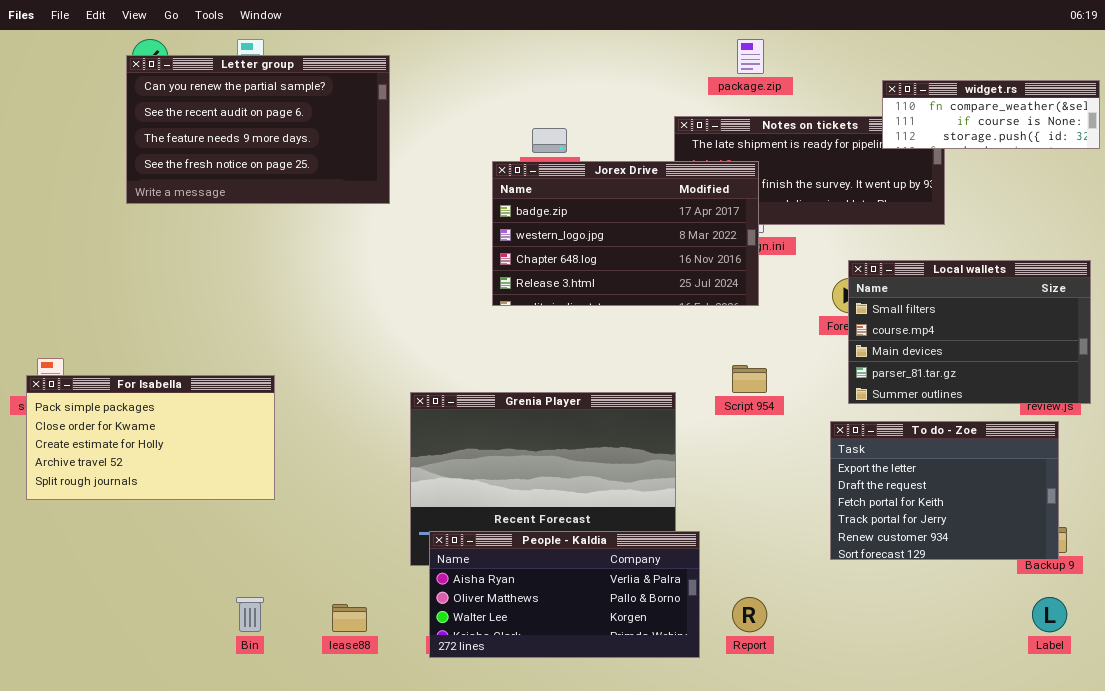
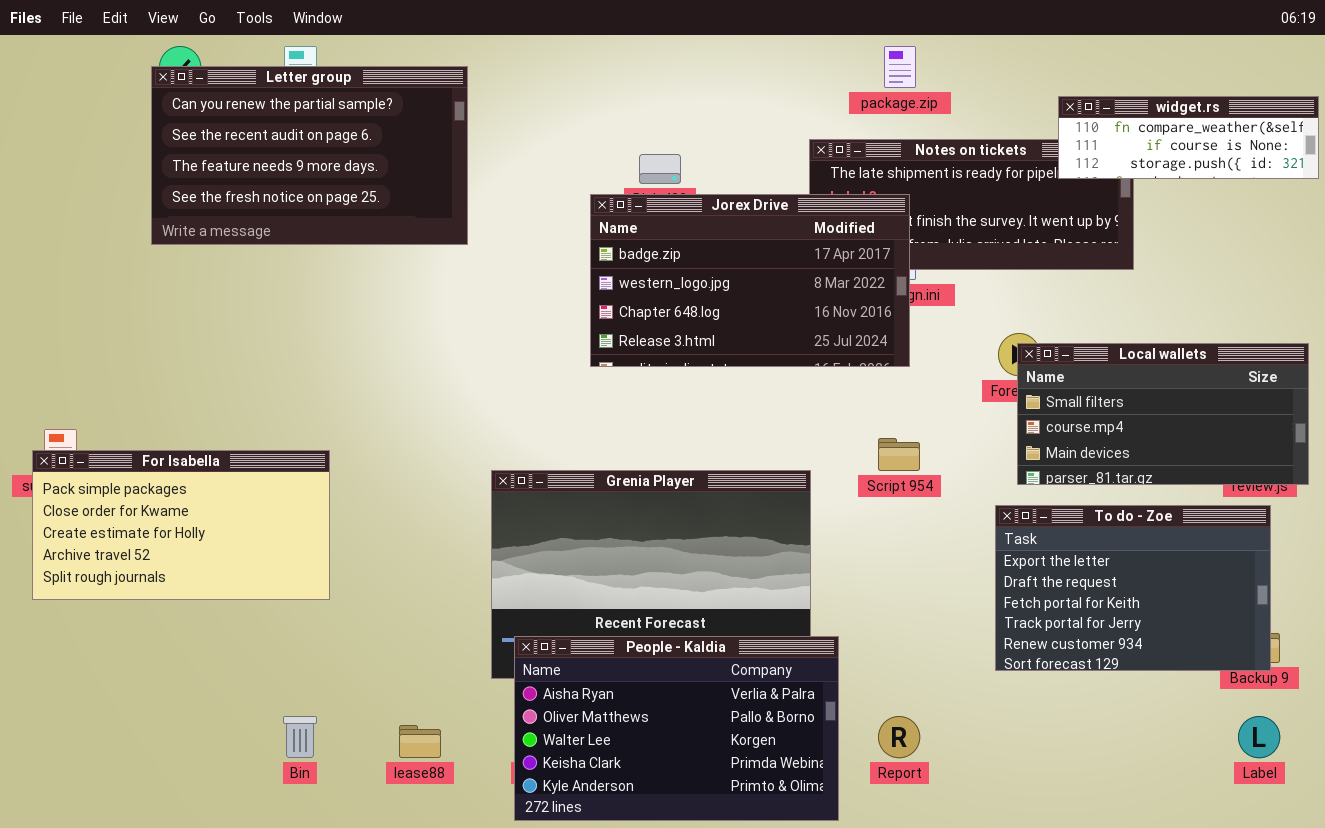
Local wallets: [848,260,1091,404] -> [1017,343,1309,485], resized
People - Kaldia: [429,531,700,658] -> [514,636,839,821], resized

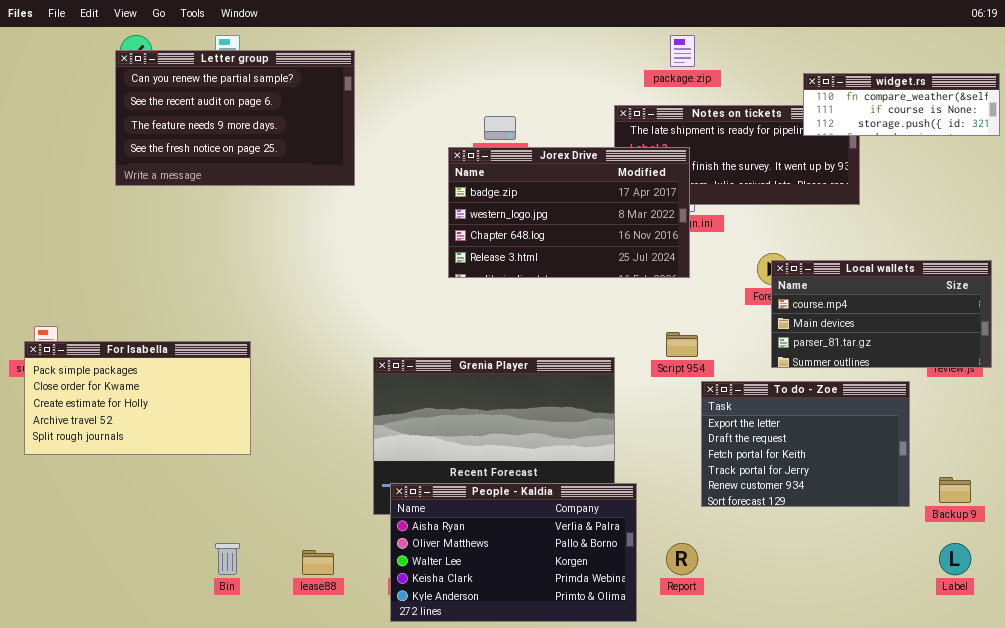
Local wallets: [1017,343,1309,485] -> [771,260,992,368], scrolled down 1 row
To do - Zoe: [995,505,1271,671] -> [701,381,910,507], moved

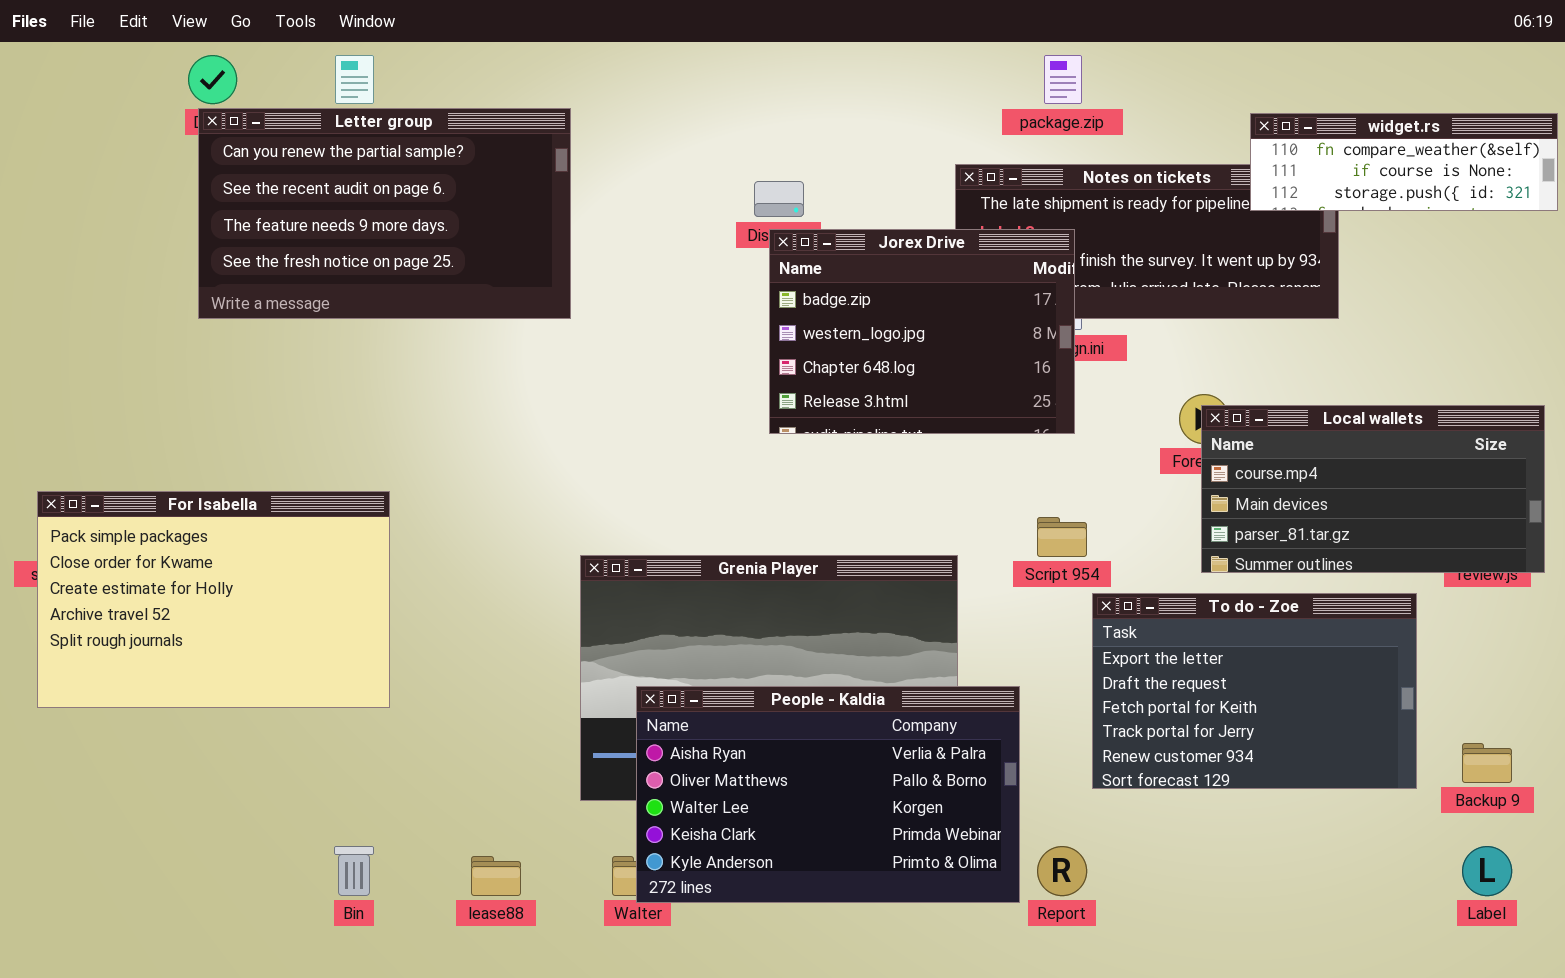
Letter group: [115,50,355,186] -> [198,108,571,319], moved
Jorex Drive: [448,147,690,278] -> [769,229,1075,434], resized
For Isabella: [24,341,251,455] -> [37,491,390,708], resized
People - Kaldia: [390,483,637,622] -> [636,686,1020,903], moved

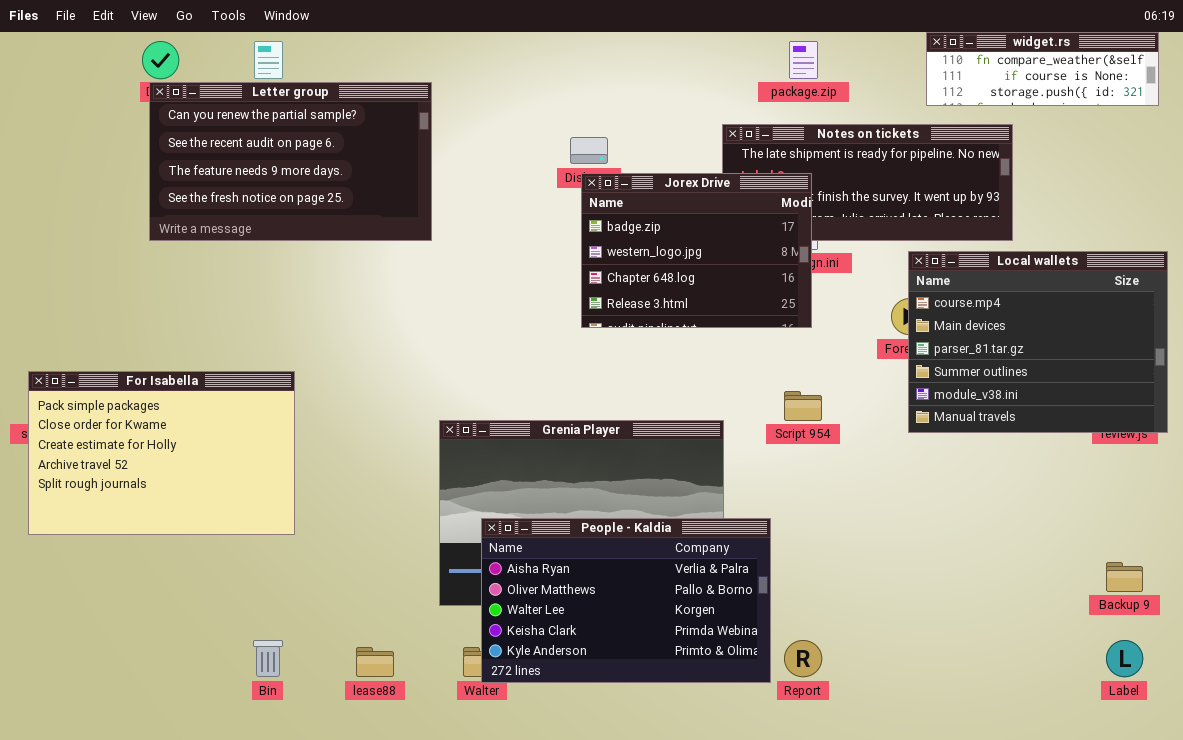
widget.rs: [1250,113,1558,211] -> [926,32,1159,106], moved
Local wallets: [1201,405,1545,573] -> [908,251,1168,433], resized
To do - Zoe: [1092,593,1417,789] -> none, closed

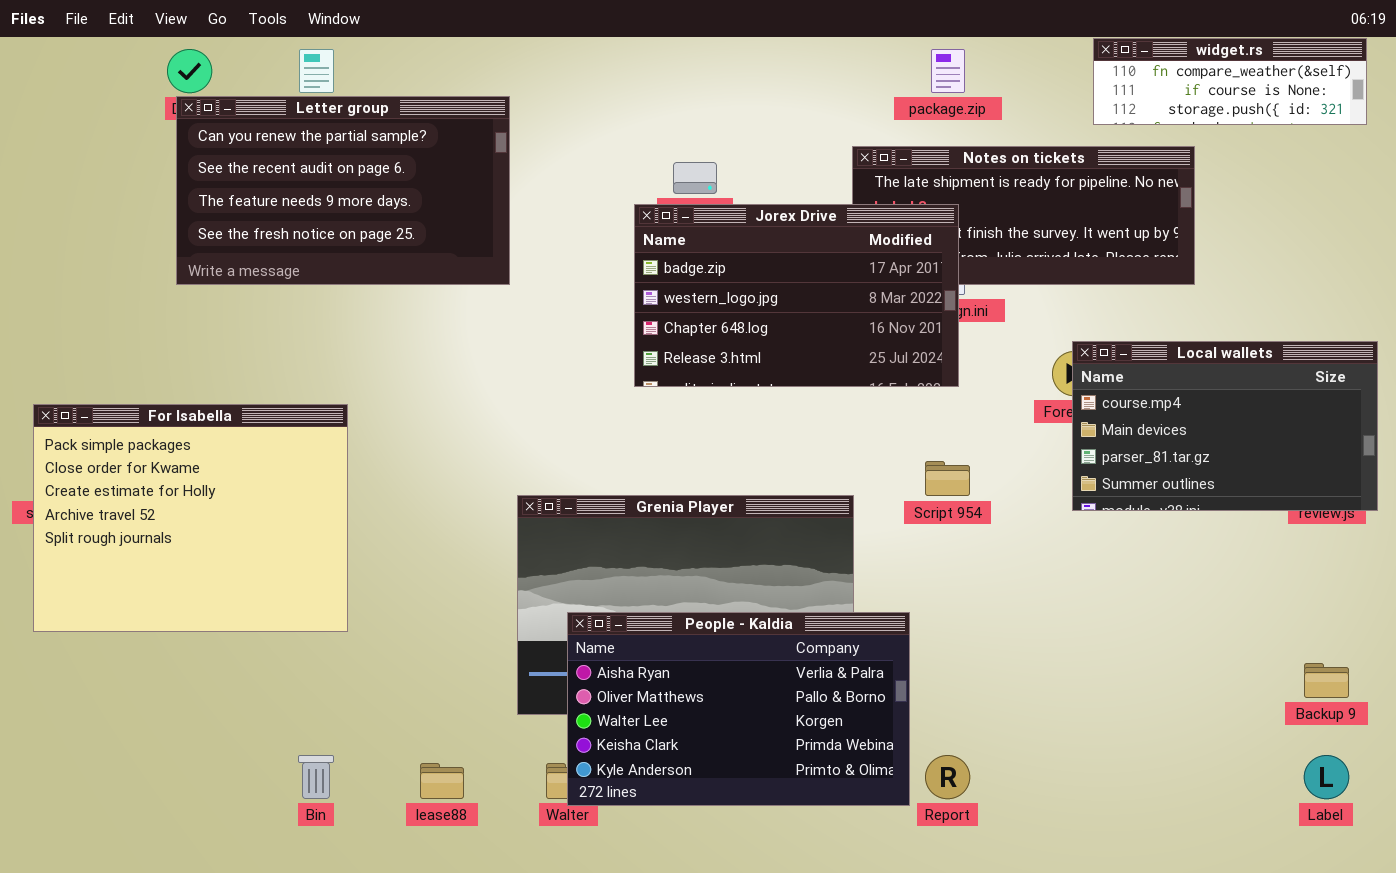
Jorex Drive: [581,173,812,328] -> [634,204,959,387], resized
Local wallets: [908,251,1168,433] -> [1072,341,1378,511], resized
For Isabella: [28,371,295,535] -> [33,404,348,632], resized

